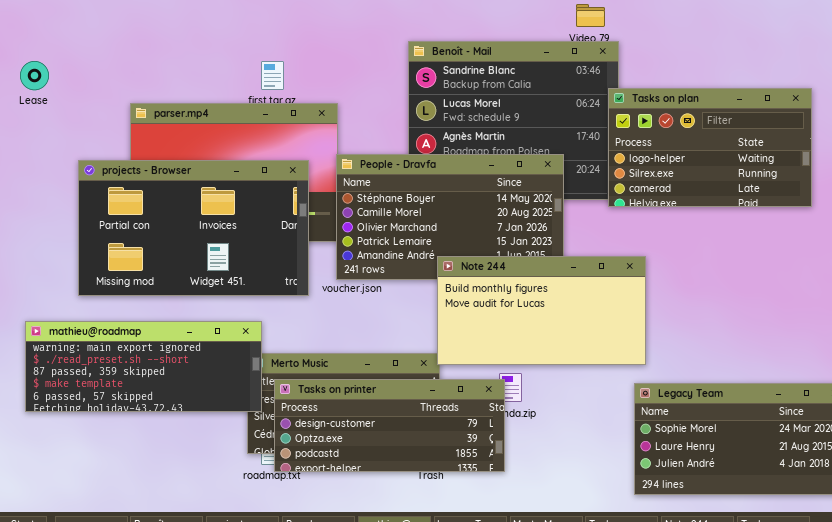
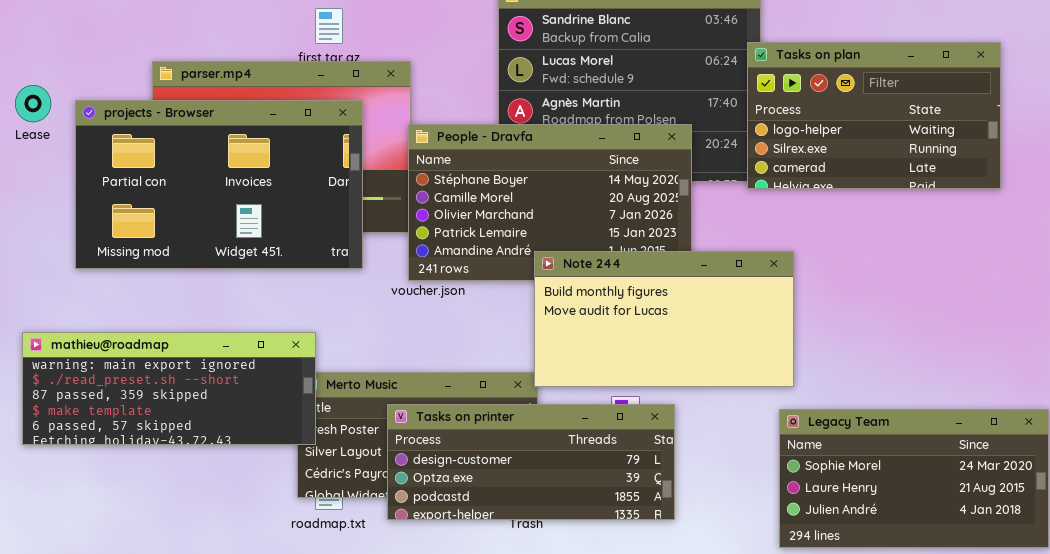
Lease: [20,61,49,90] -> [15,85,51,122], moved
projects - Browser: [78,160,309,296] -> [75,100,363,269], moved
Tasks on printer: [274,379,505,472] -> [387,404,675,520], moved

